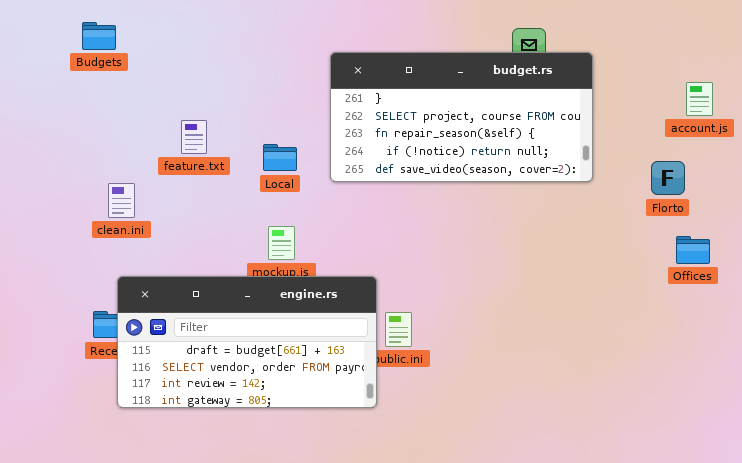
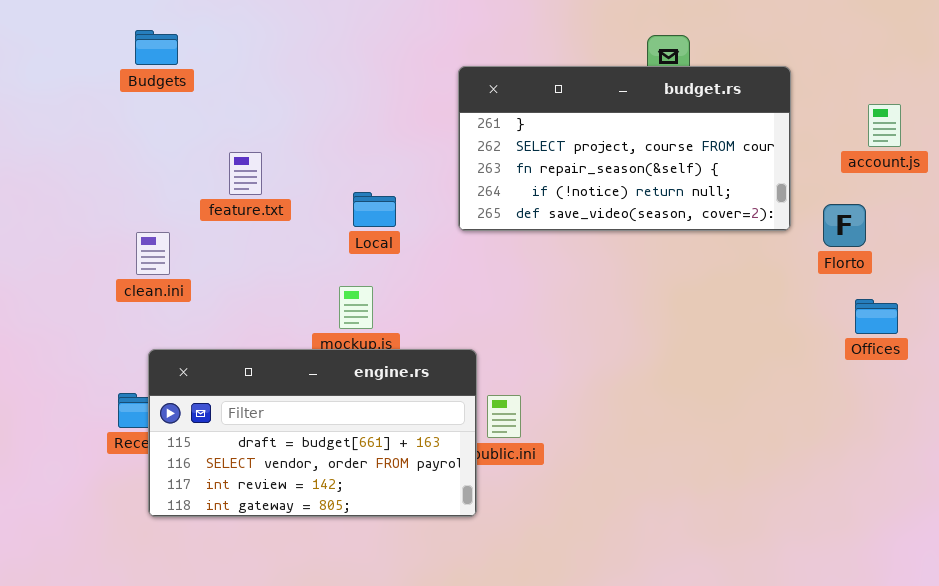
Budgets: [82,22,116,50] -> [135,30,178,65], moved
budget.rs: [330,52,593,182] -> [458,66,791,231], moved
Local: [263,144,297,171] -> [353,192,396,227], moved

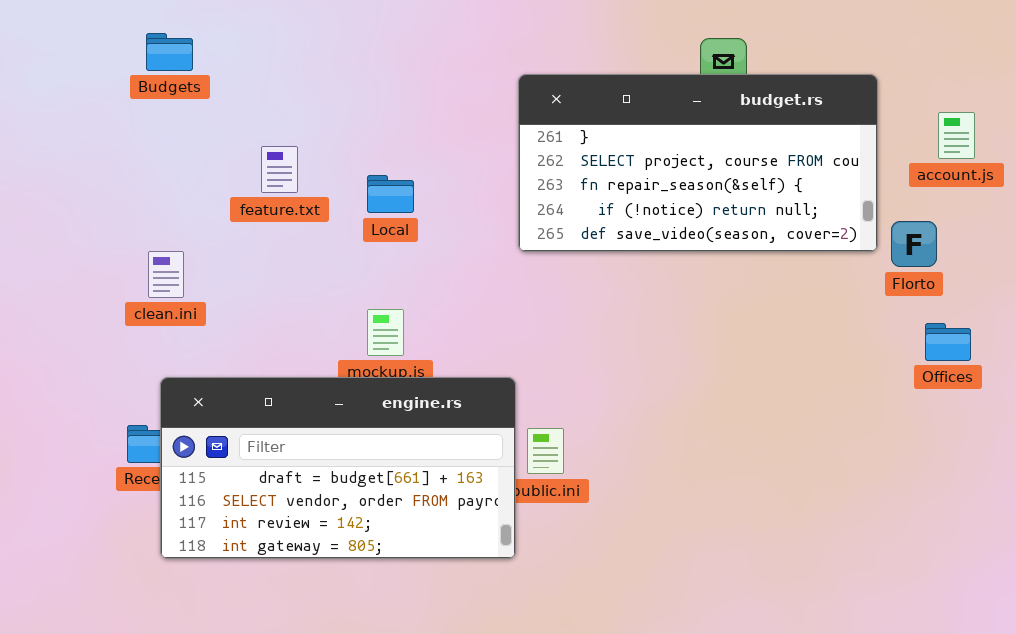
budget.rs: [458,66,791,231] -> [518,74,878,252], moved
feature.txt: [229,152,262,195] -> [261,146,298,193], moved
Local: [353,192,396,227] -> [367,175,414,213], moved

